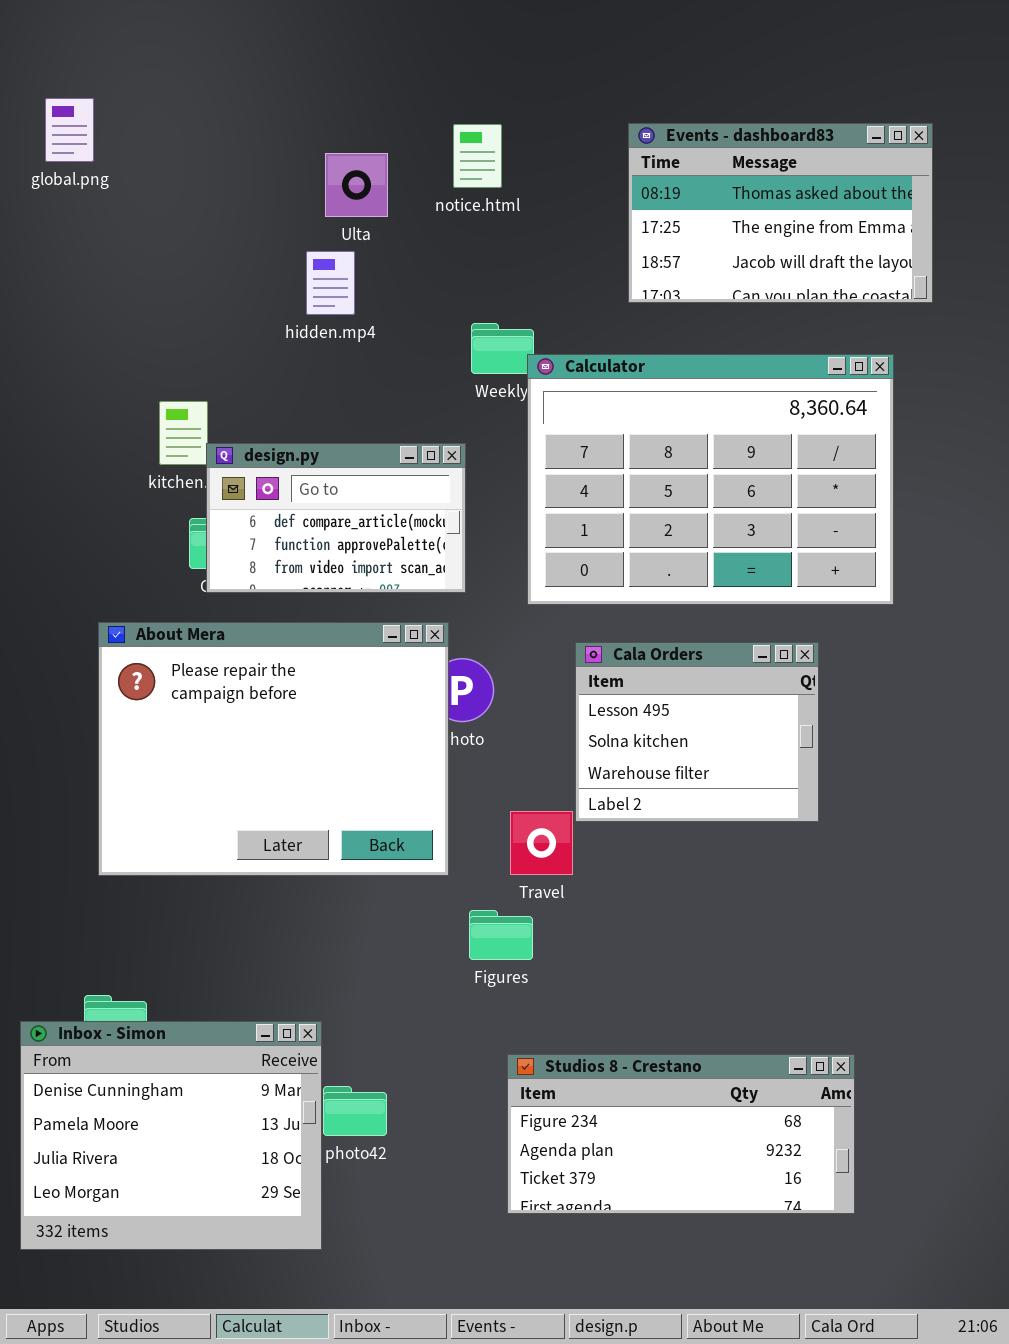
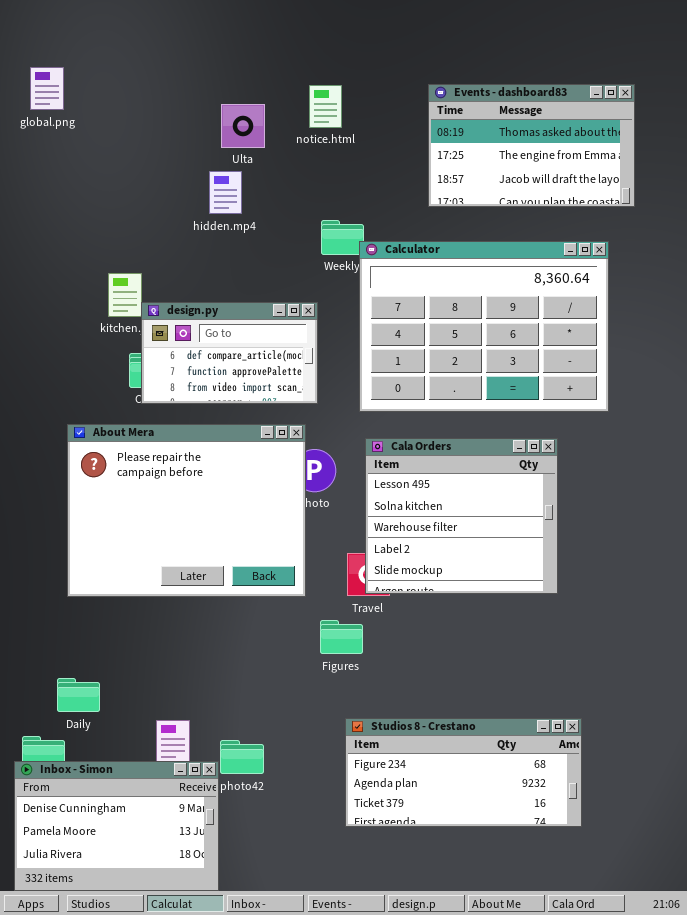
Cala Orders: [575,642,819,822] -> [365,438,558,594], resized
Inbox - Simon: [20,1021,322,1250] -> [14,761,219,891], moved, resized

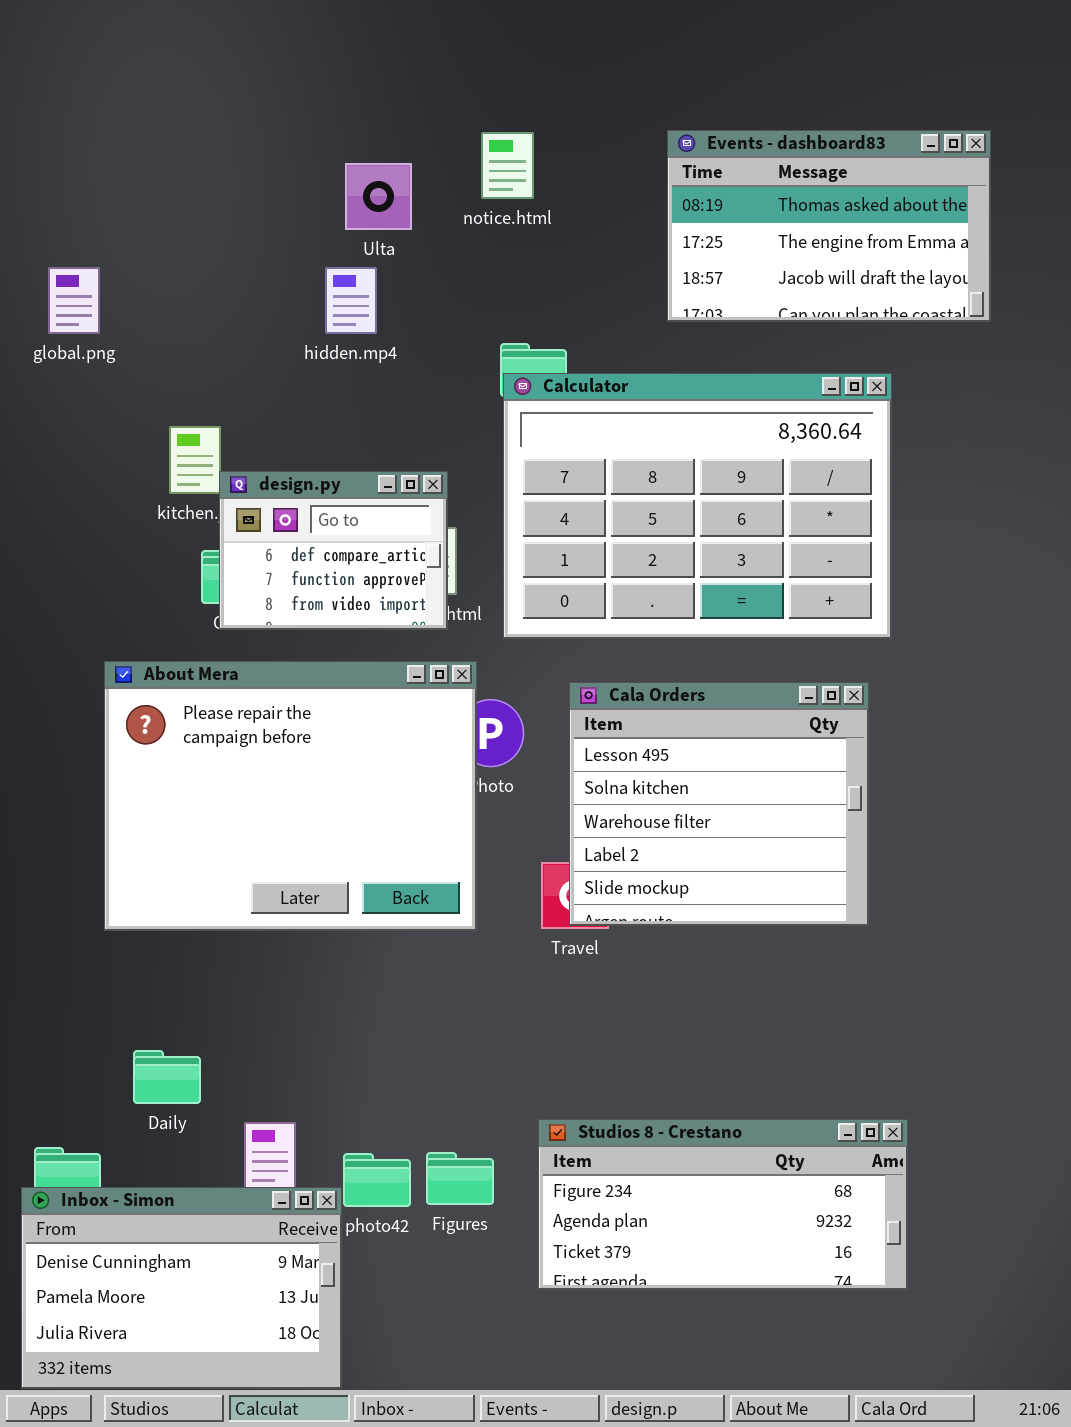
global.png: [30,67,64,110] -> [48,267,100,334], moved
Calculator: [359,241,609,412] -> [503,373,892,639], moved
design.py: [141,302,318,404] -> [219,471,448,630], resized
Figures: [320,620,363,654] -> [426,1152,494,1205], moved
Daily: [57,678,100,712] -> [133,1050,201,1104], moved

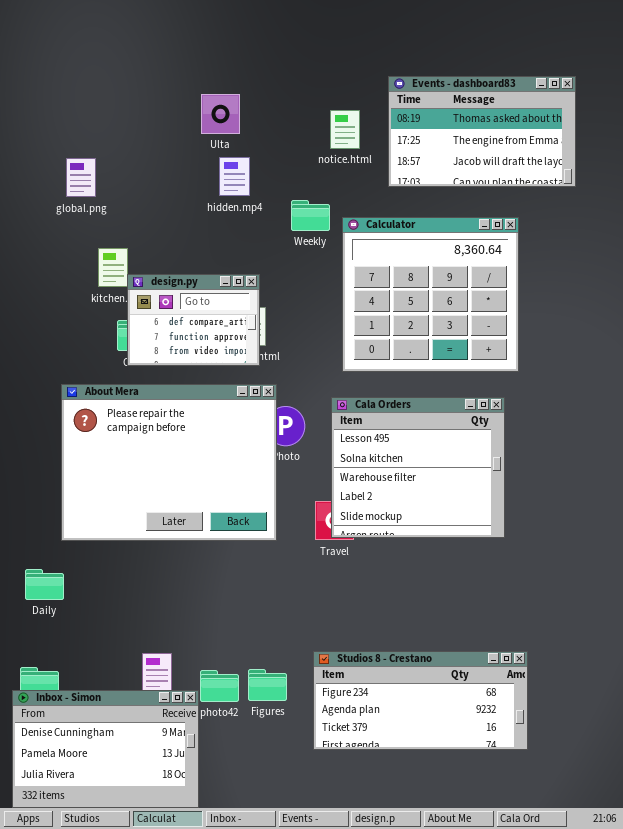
notice.html: [481,132,534,199] -> [330,110,360,149], moved
global.png: [48,267,100,334] -> [66,158,96,197], moved
hidden.mp4: [325,267,377,334] -> [219,157,250,196], moved
Calculator: [503,373,892,639] -> [342,217,519,372], resized
Daily: [133,1050,201,1104] -> [25,569,64,600], moved

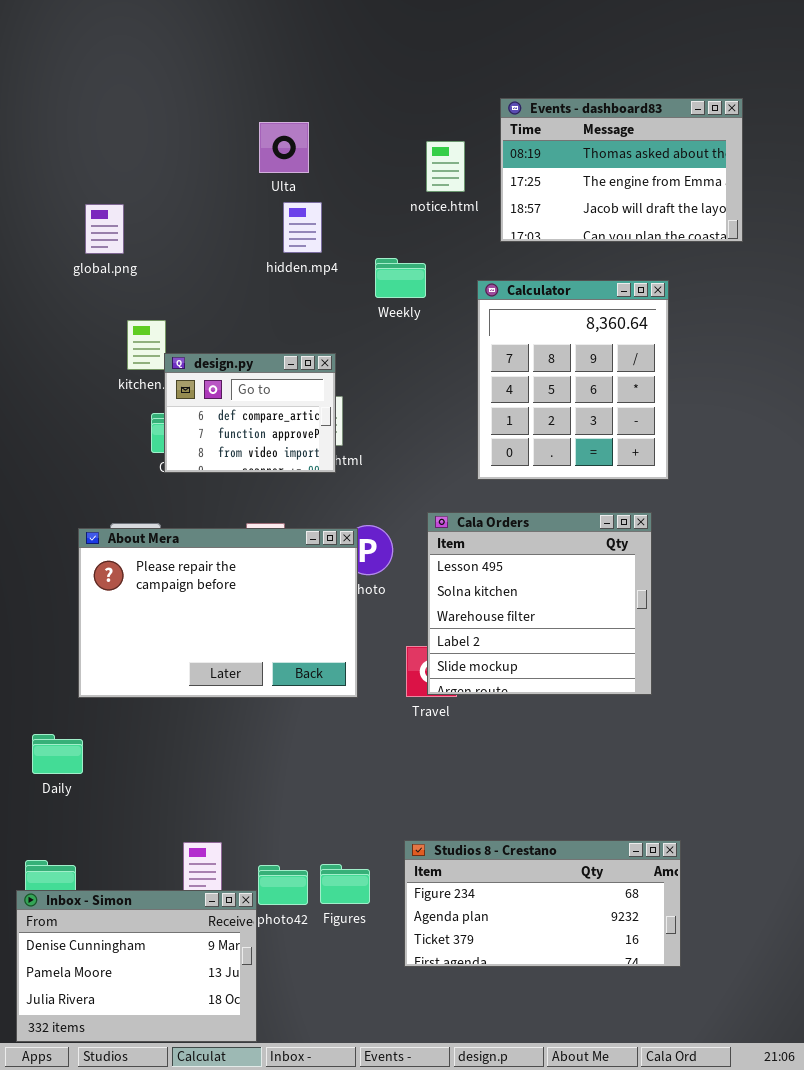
Calculator: [342,217,519,372] -> [477,280,669,480], resized
About Mera: [61,384,277,541] -> [78,528,358,698], resized

